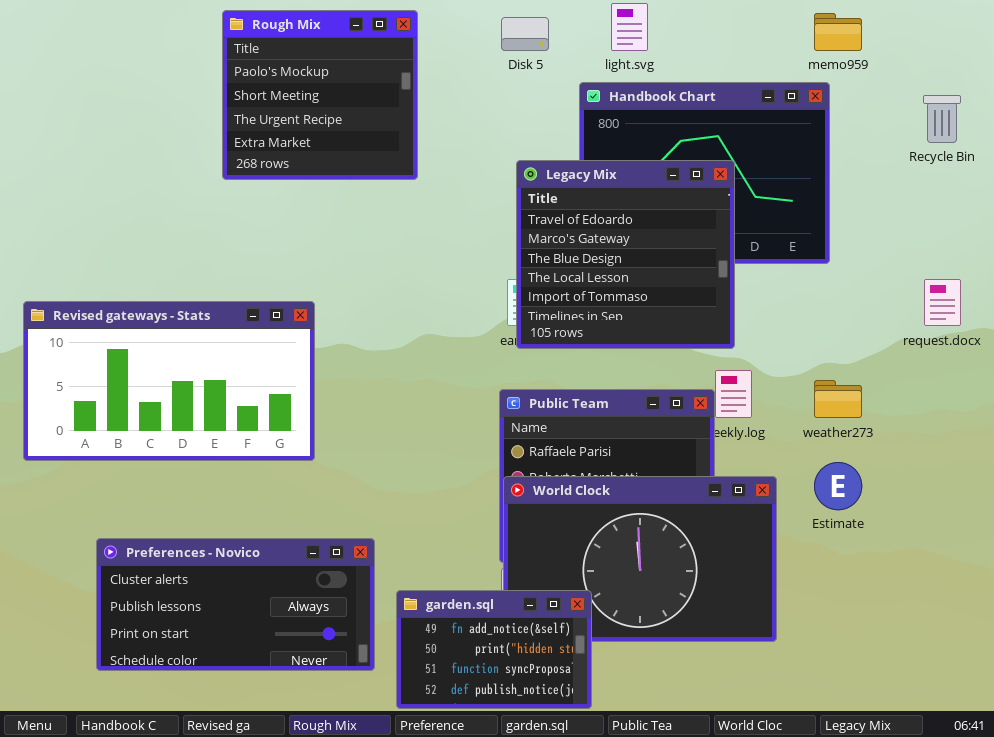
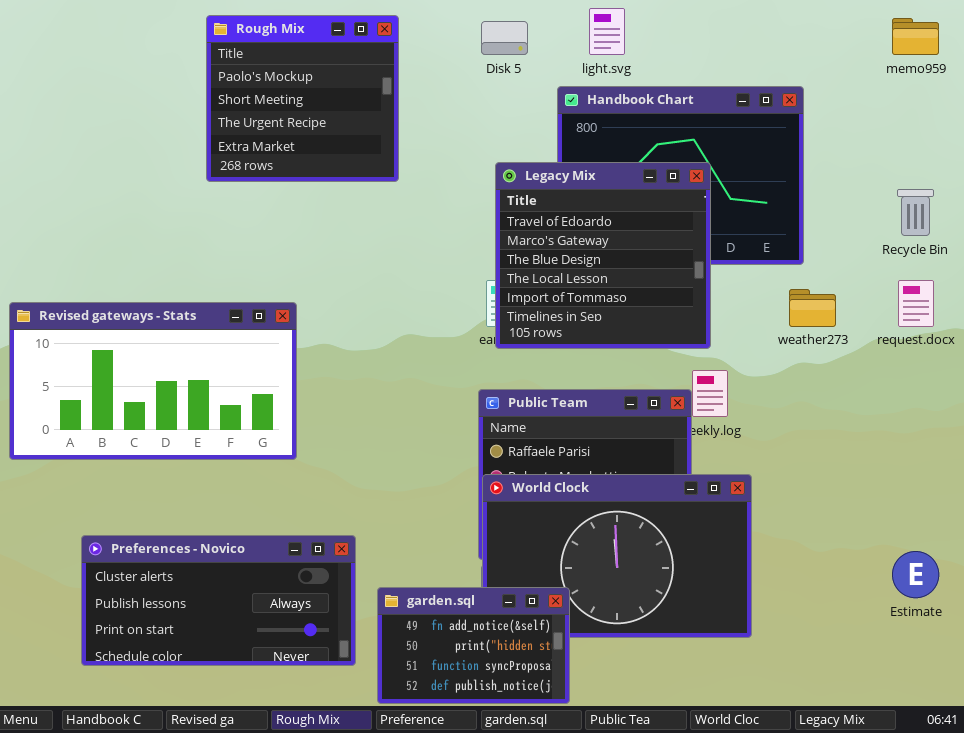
memo959: [814,13,862,51] -> [892,18,939,55], moved
Recycle Bin: [923,95,961,143] -> [897,189,934,236], moved
weather273: [814,380,862,418] -> [789,289,836,327], moved
Estimate: [814,462,862,510] -> [892,551,939,598], moved

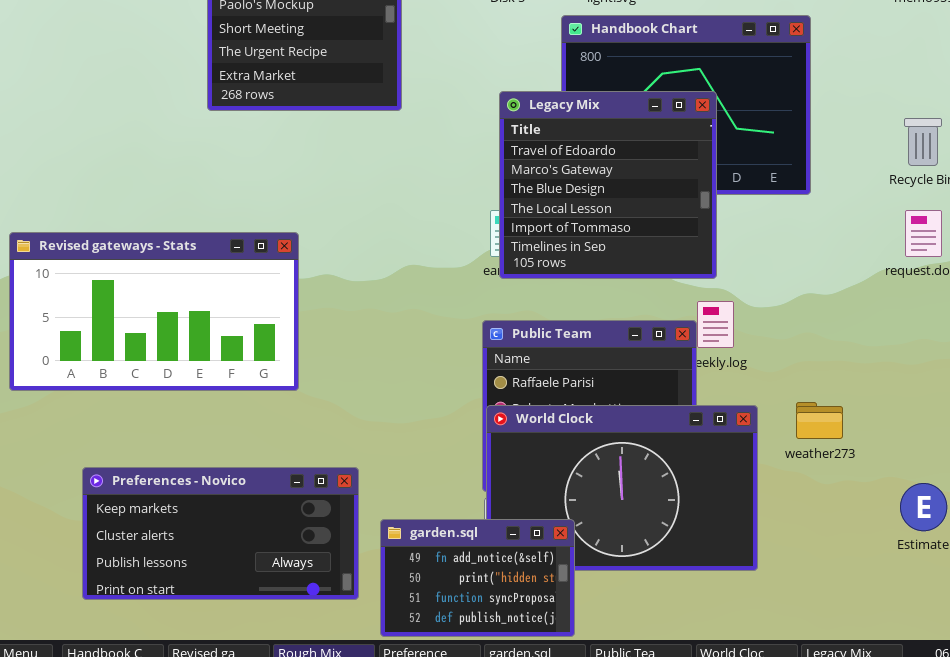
weather273: [789,289,836,327] -> [796,402,843,439], moved
Preferences - Novico: [81,535,356,666] -> [82,467,359,600], scrolled up 1 row

